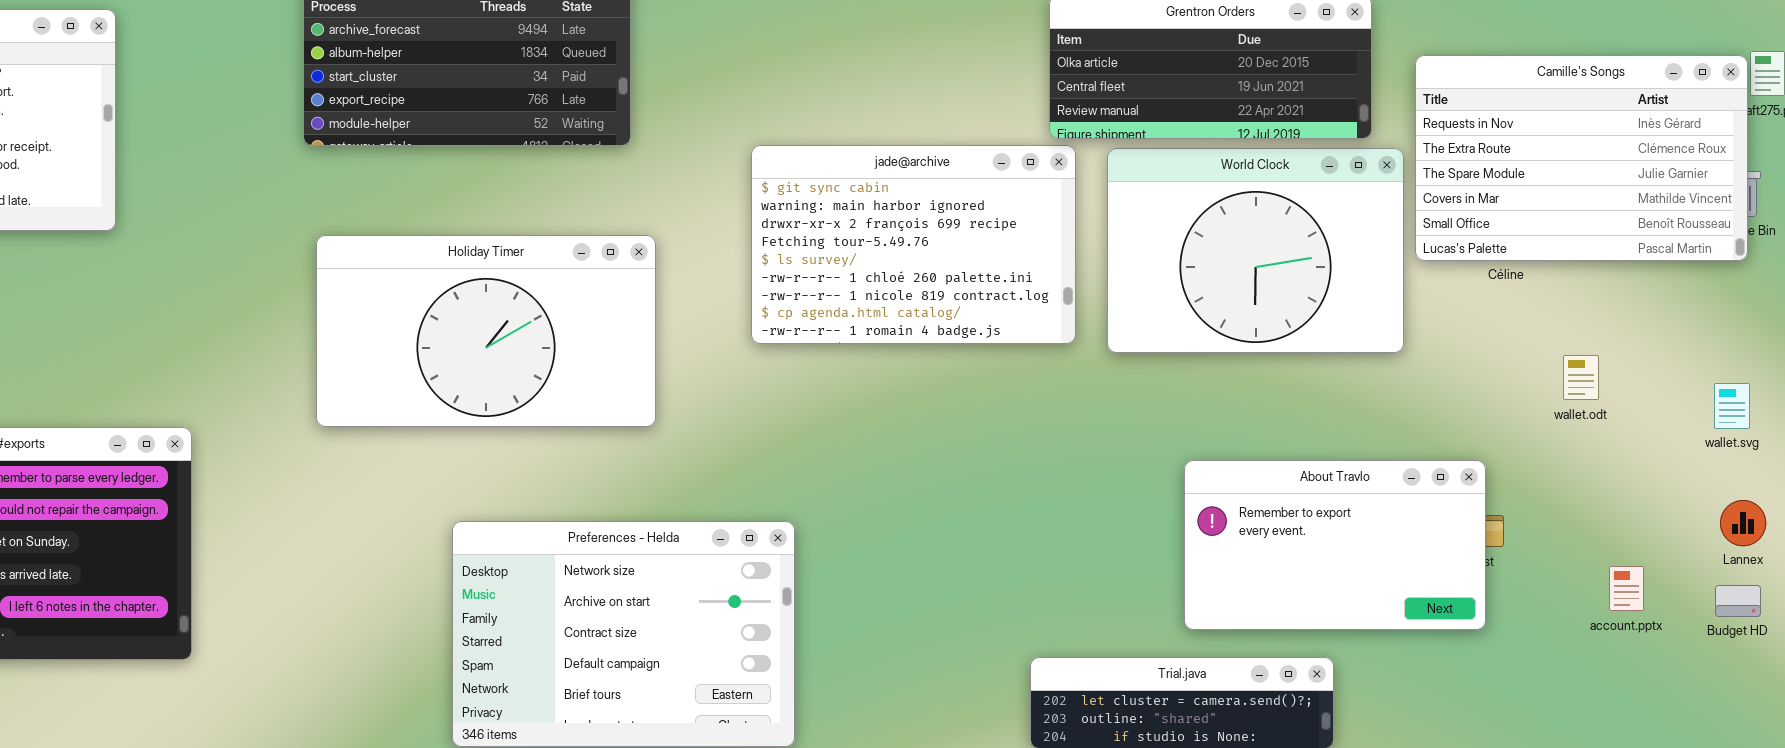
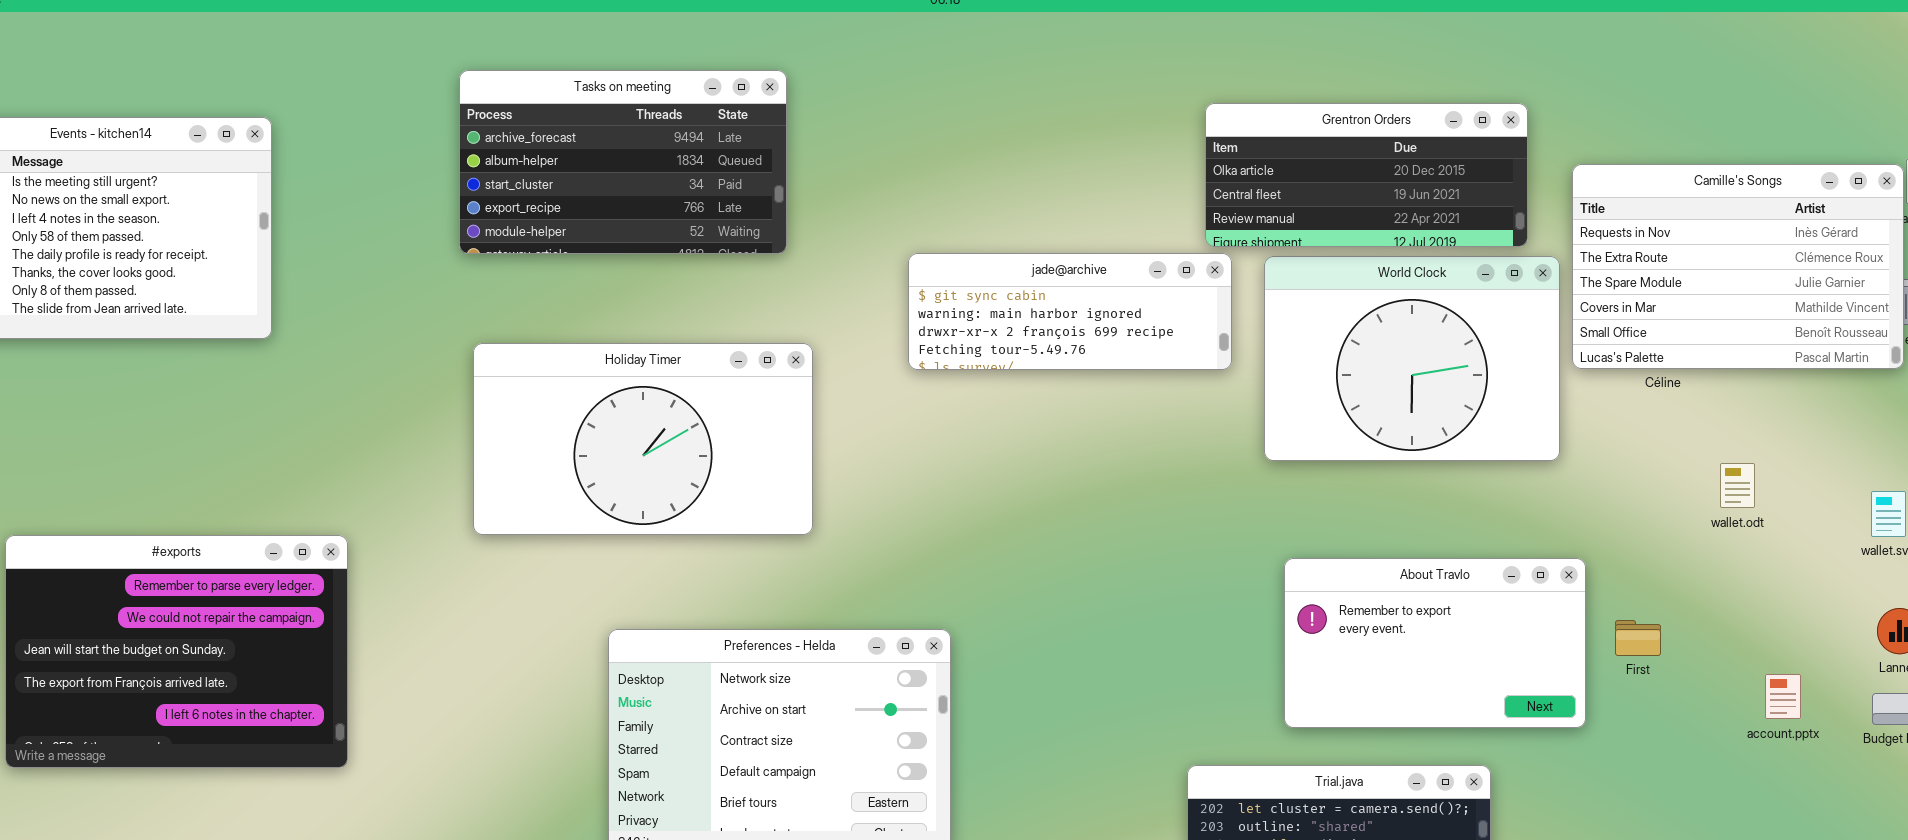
jade@archive: [751,145,1076,344] -> [908,253,1232,370], resized
About Travlo: [1184,460,1486,630] -> [1284,558,1586,728], moved

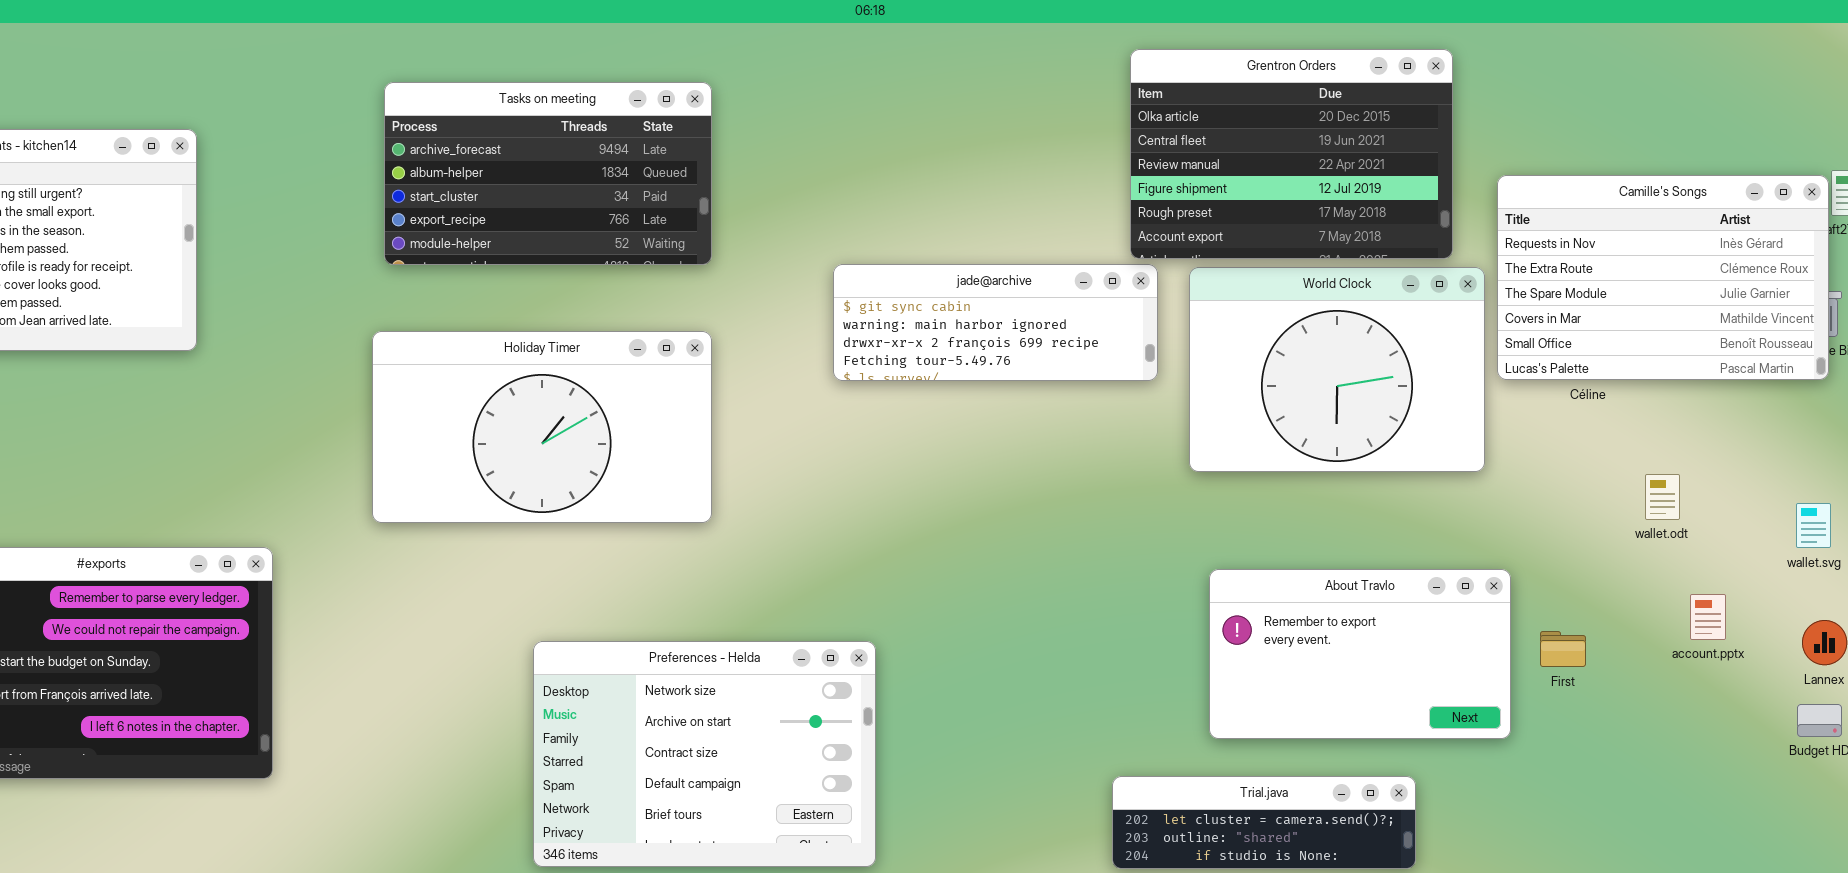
Grentron Orders: [1205,103,1528,247] -> [1130,49,1453,259], resized
Holiday Timer: [473,343,813,535] -> [372,331,712,523], moved
account.pptx: [1765,674,1801,719] -> [1690,594,1726,640], moved

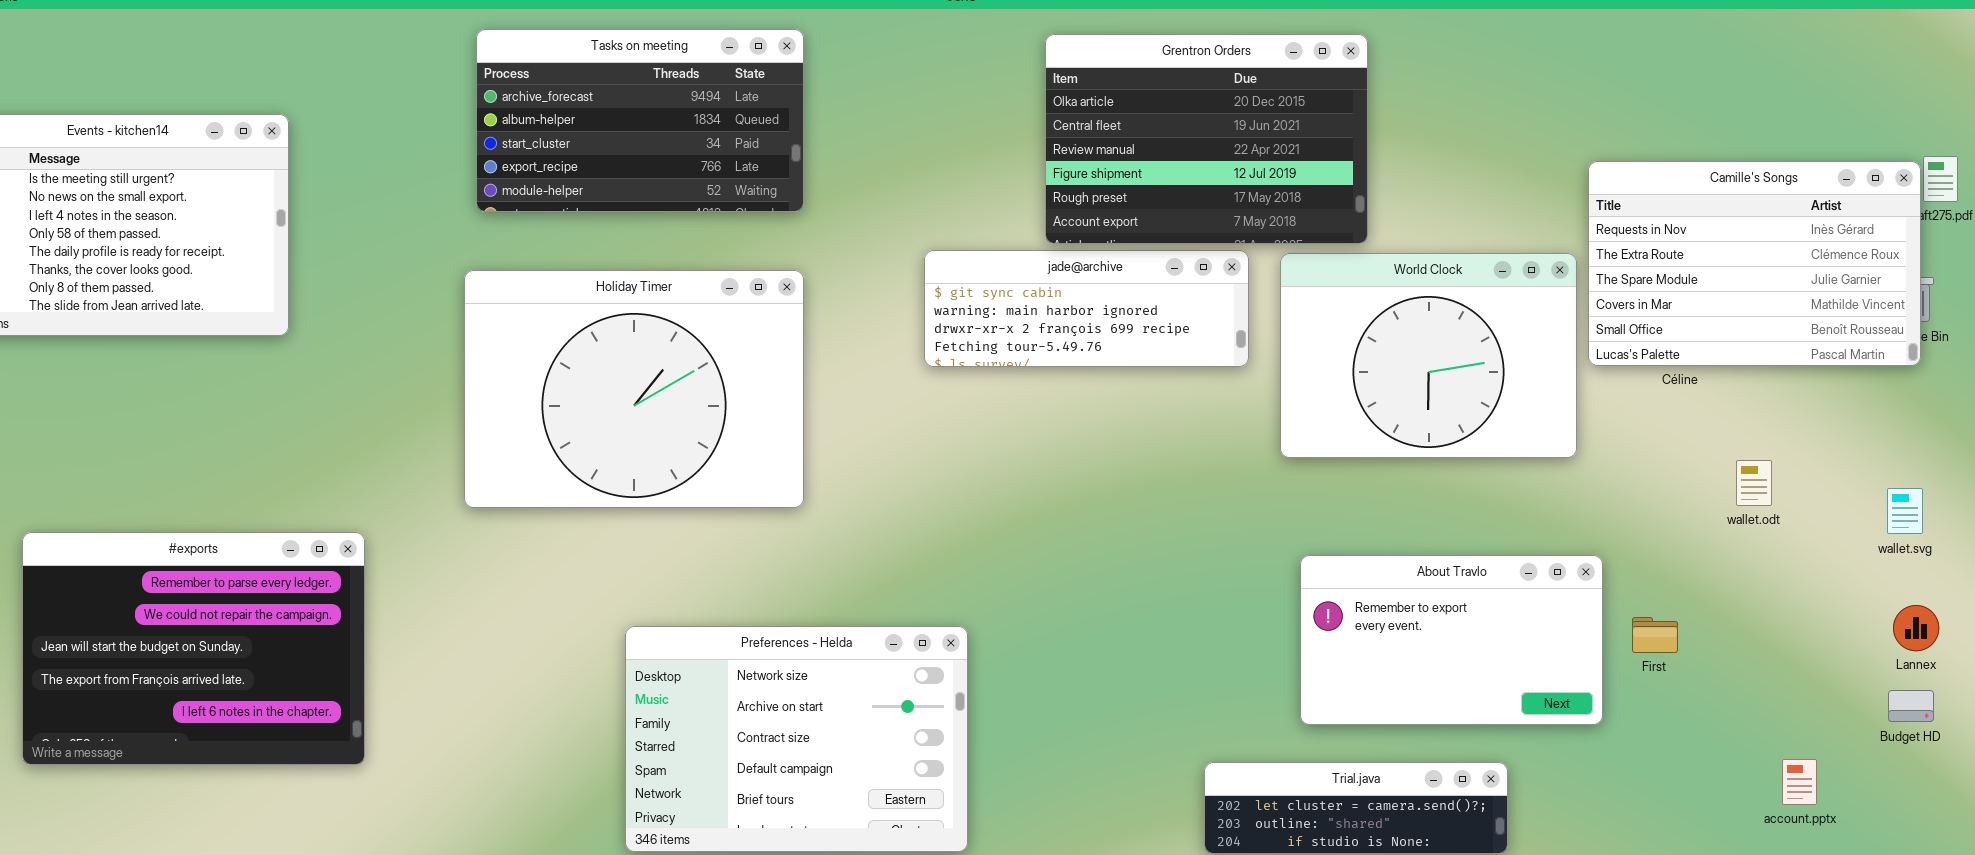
Grentron Orders: [1130,49,1453,259] -> [1045,34,1368,244], moved
Tasks on meeting: [384,82,712,265] -> [476,29,804,212], moved
Holiday Timer: [372,331,712,523] -> [464,270,804,508], resized
account.pptx: [1690,594,1726,640] -> [1782,759,1817,805], moved

